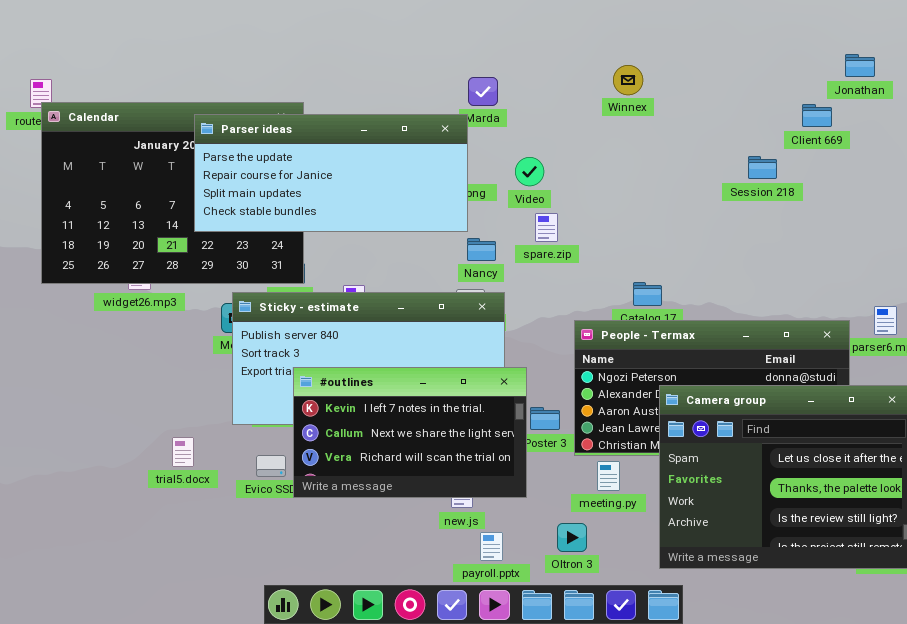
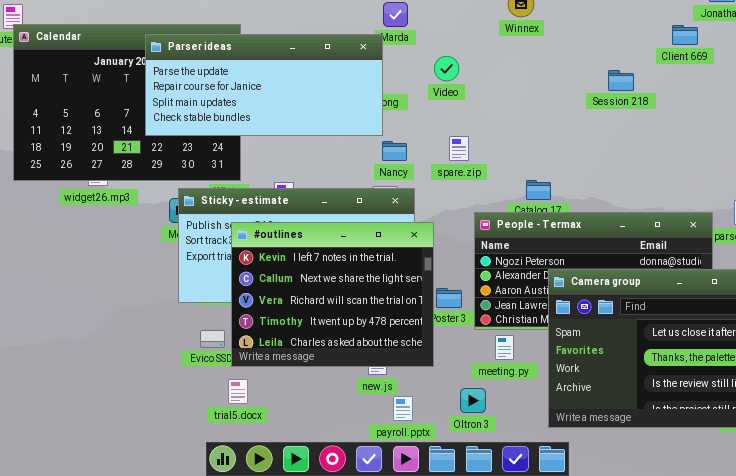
Session 218: [748,156,777,179] -> [608,70,634,91], moved
Video: [515,157,544,186] -> [434,56,459,81], moved
spare.zip: [535,213,558,242] -> [449,136,469,161], moved
#outlines: [293,367,527,498] -> [231,222,434,367], resized
trial5.docx: [172,437,194,467] -> [228,379,248,404], moved

